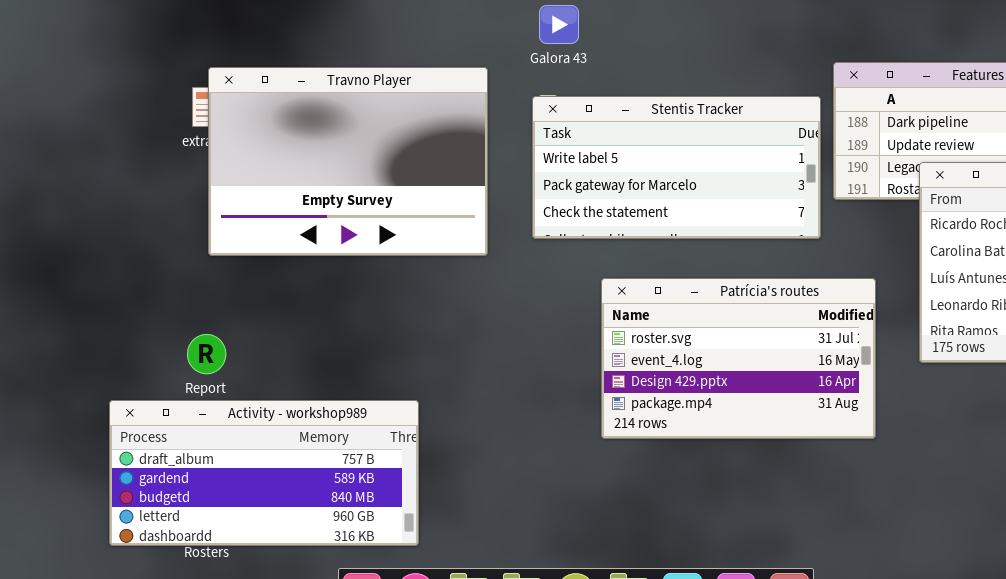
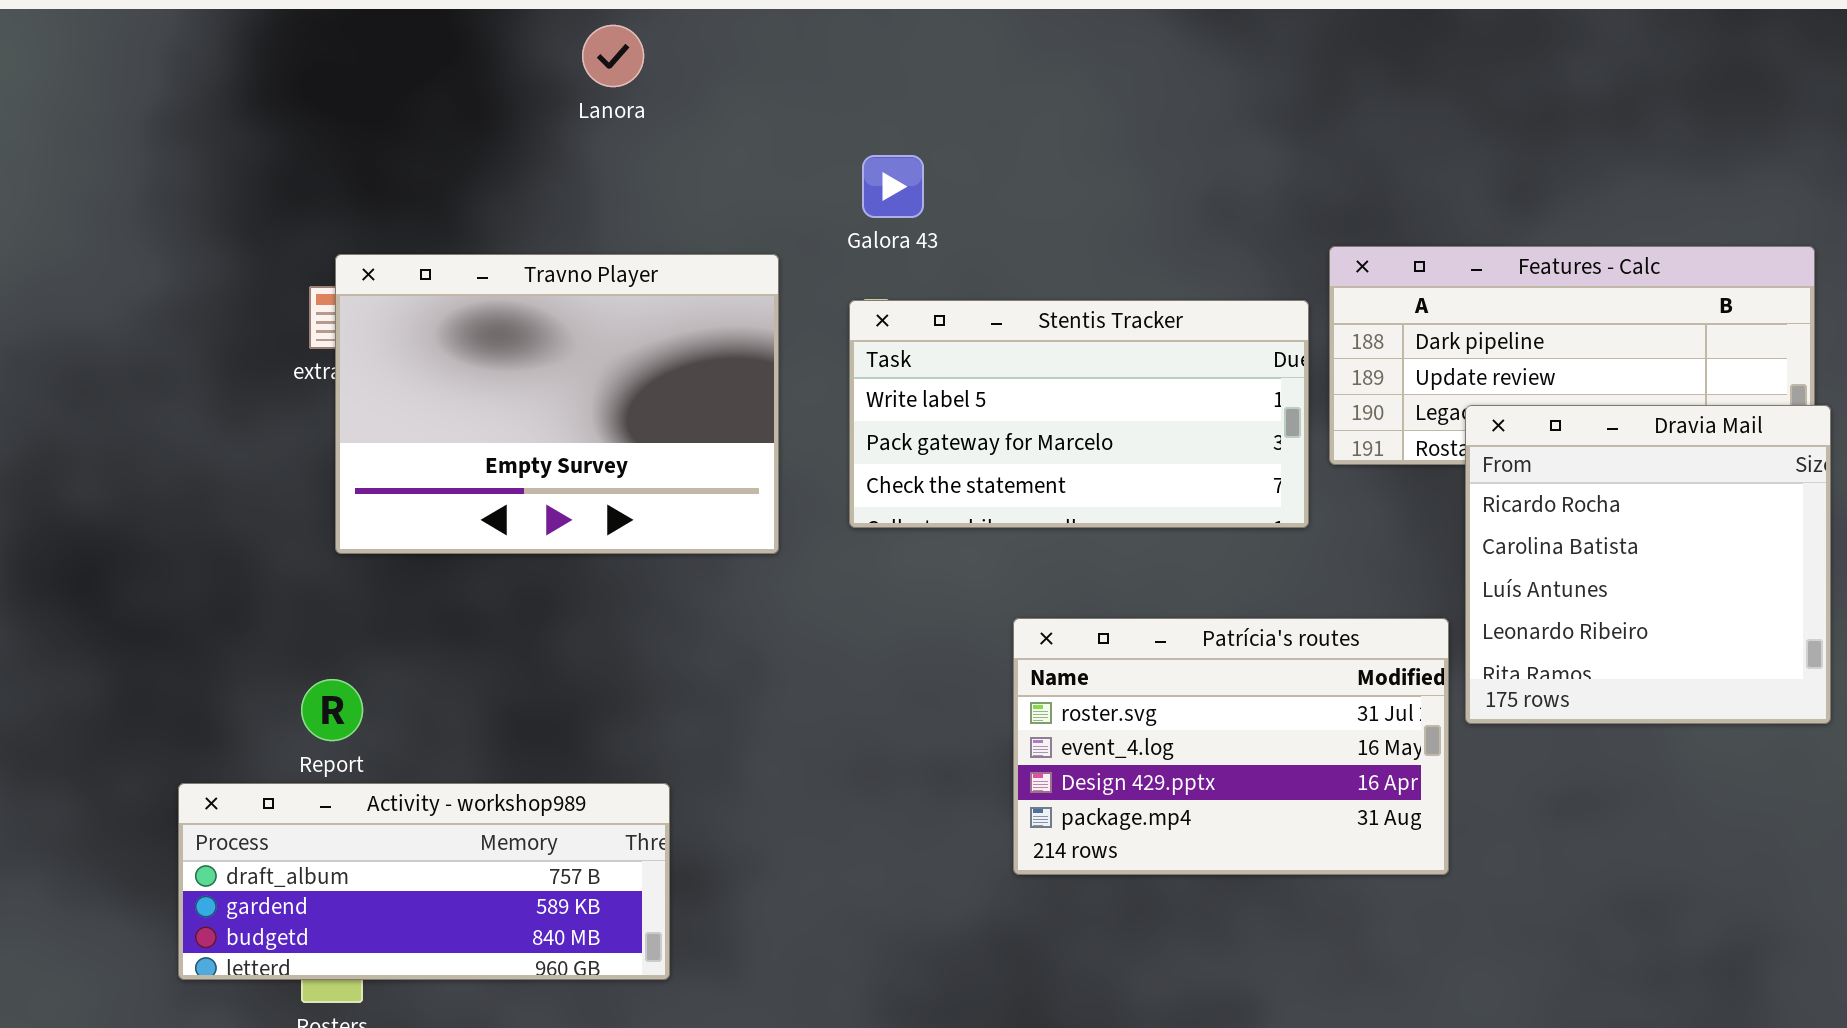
Patrícia's routes: [601,278,876,439] -> [1013,618,1449,875], moved
Activity - workshop989: [109,400,419,546] -> [178,783,670,980], resized

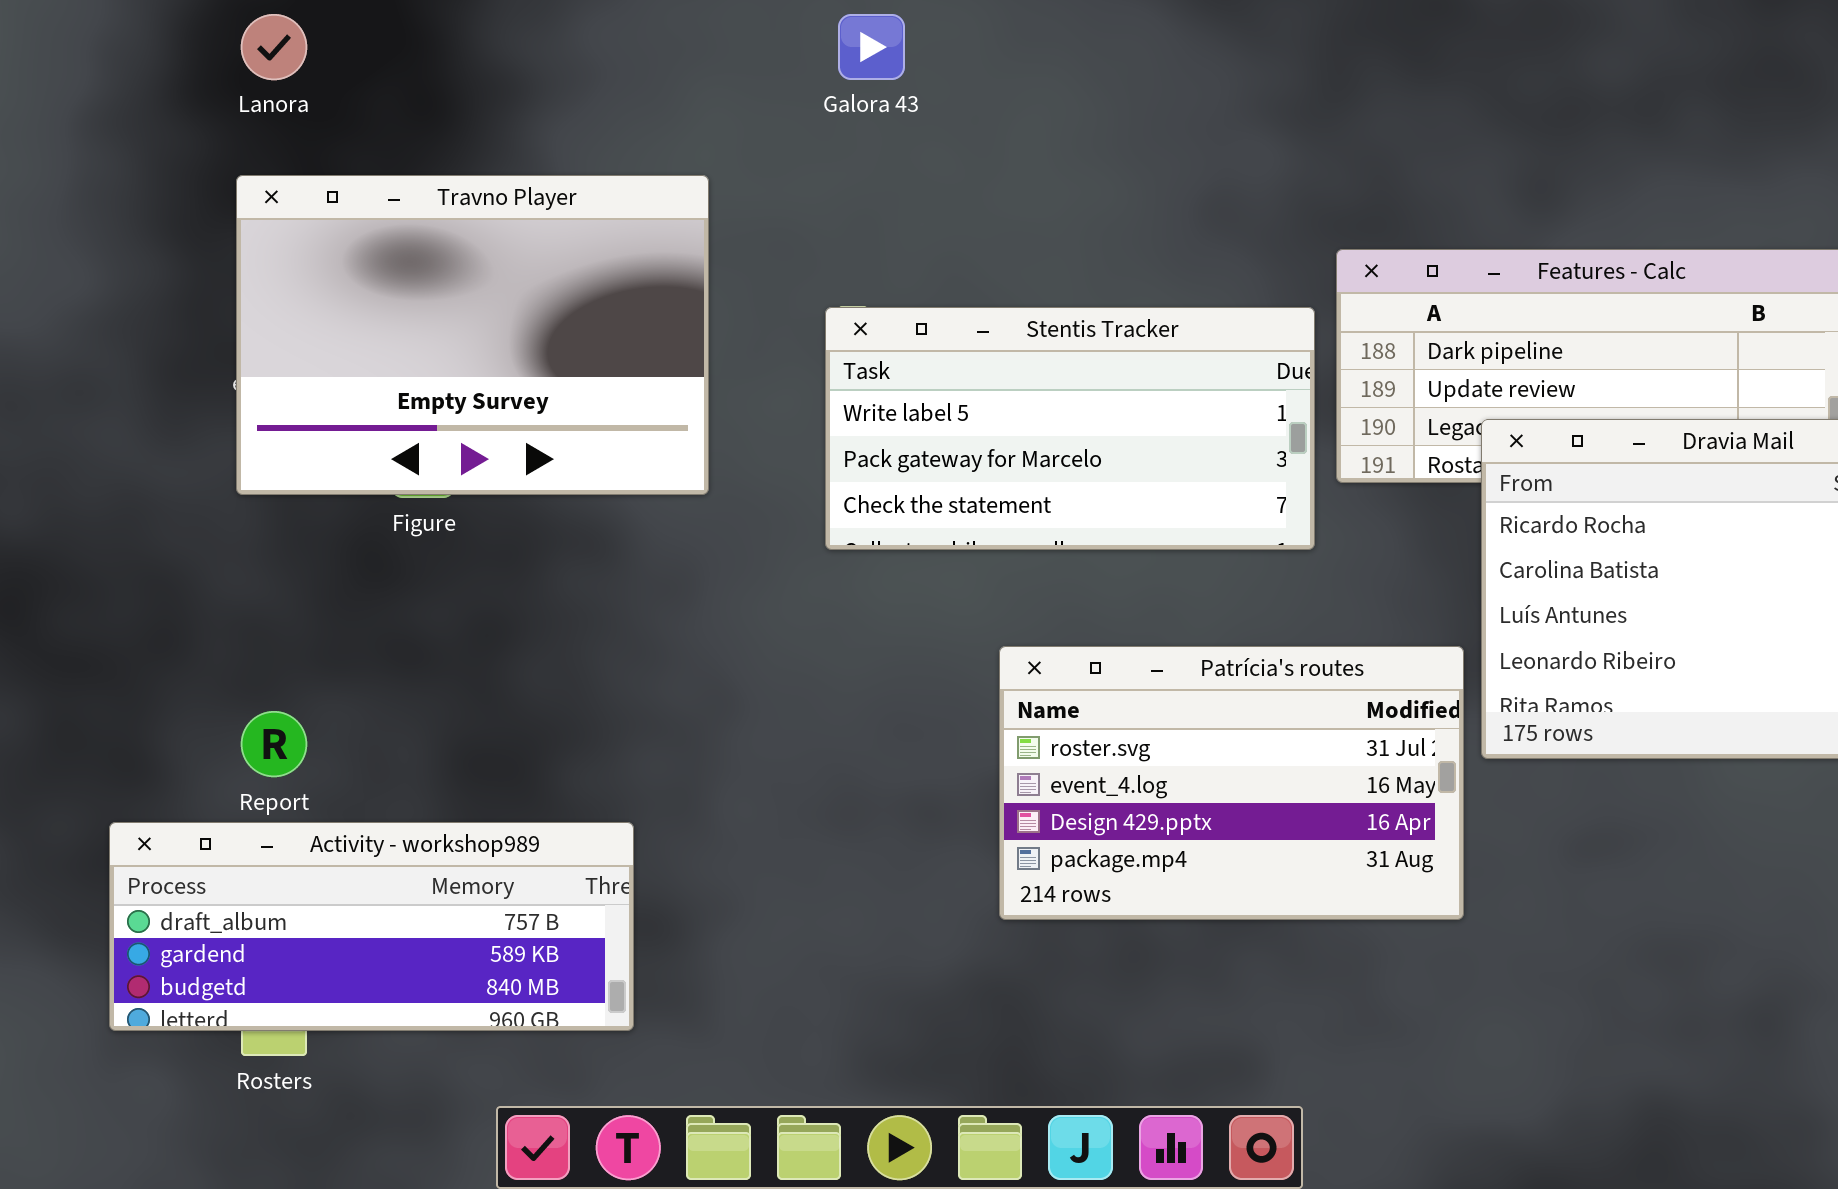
Lanora: [582,25,644,87] -> [241,14,307,80], moved
Galora 43: [862,155,924,218] -> [838,14,905,80], moved
Travno Player: [335,254,779,554] -> [236,175,709,495], moved

